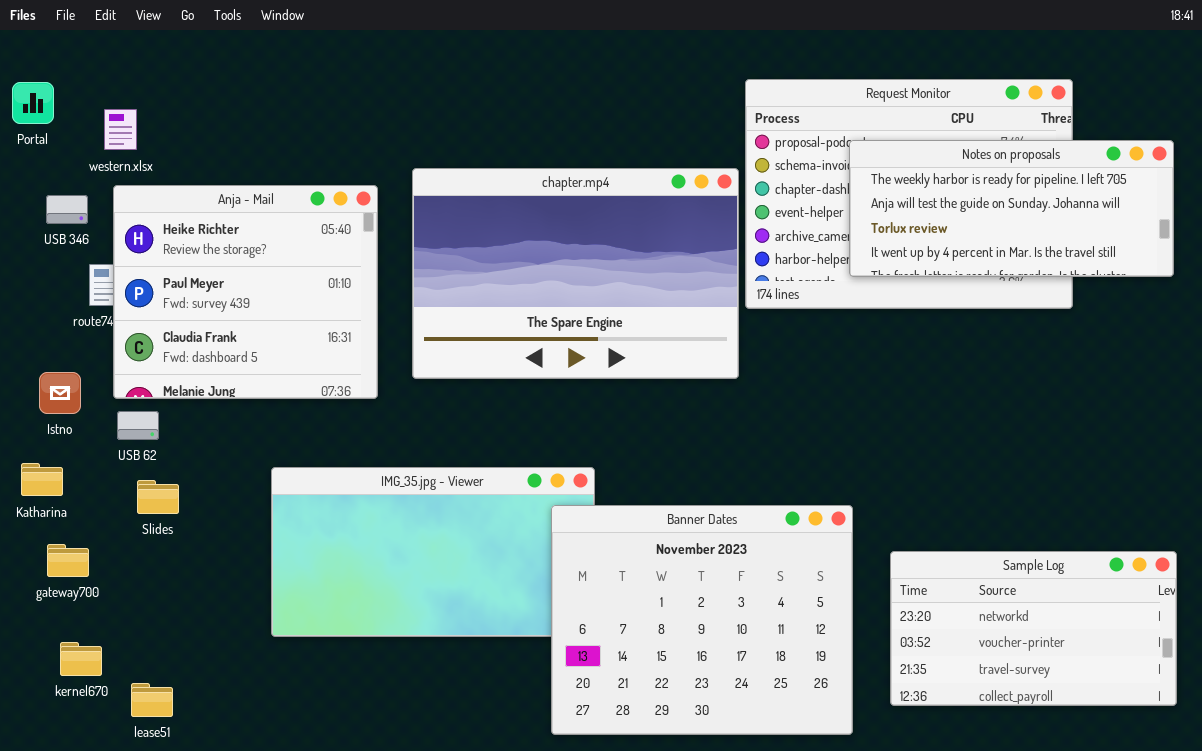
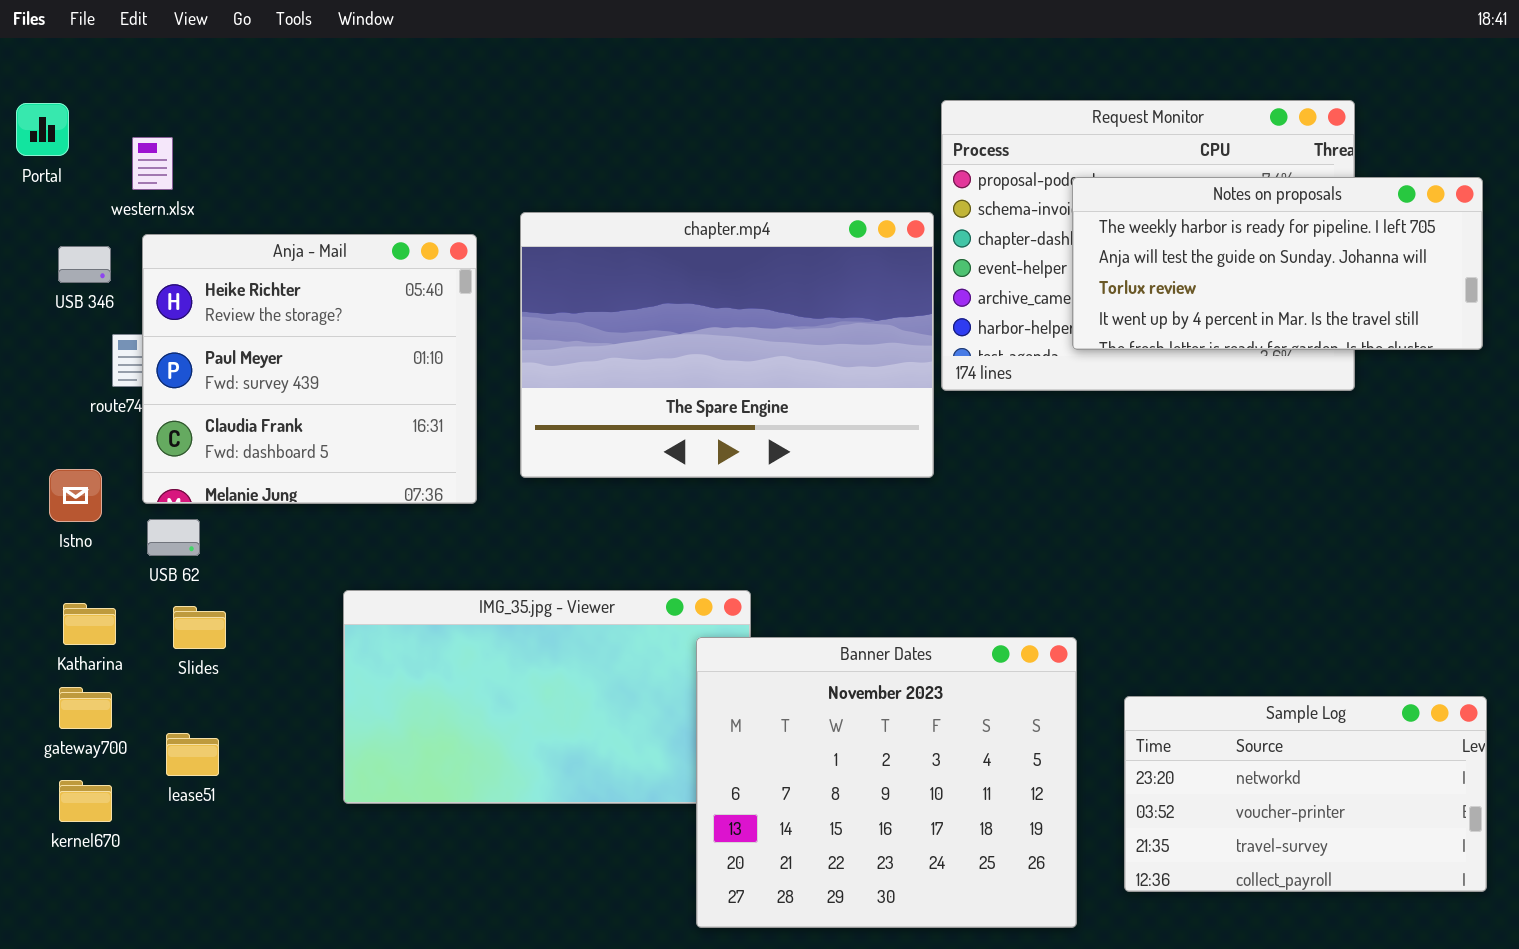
Katharina: [21,463,63,496] -> [63,603,116,645], moved
kernel670: [60,642,102,676] -> [59,780,112,822], moved
lease51: [131,683,173,717] -> [166,733,219,776], moved

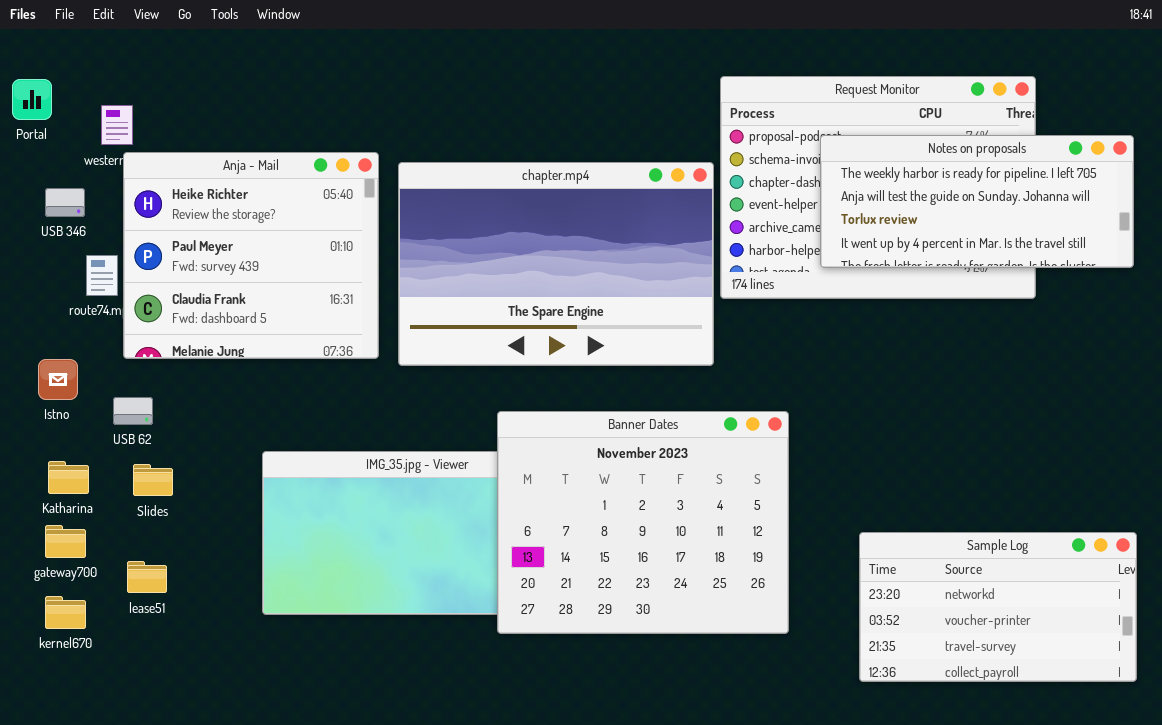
Anja - Mail: [142,234,477,504] -> [123,152,379,359], moved
Banner Dates: [696,637,1077,928] -> [497,411,789,634], moved

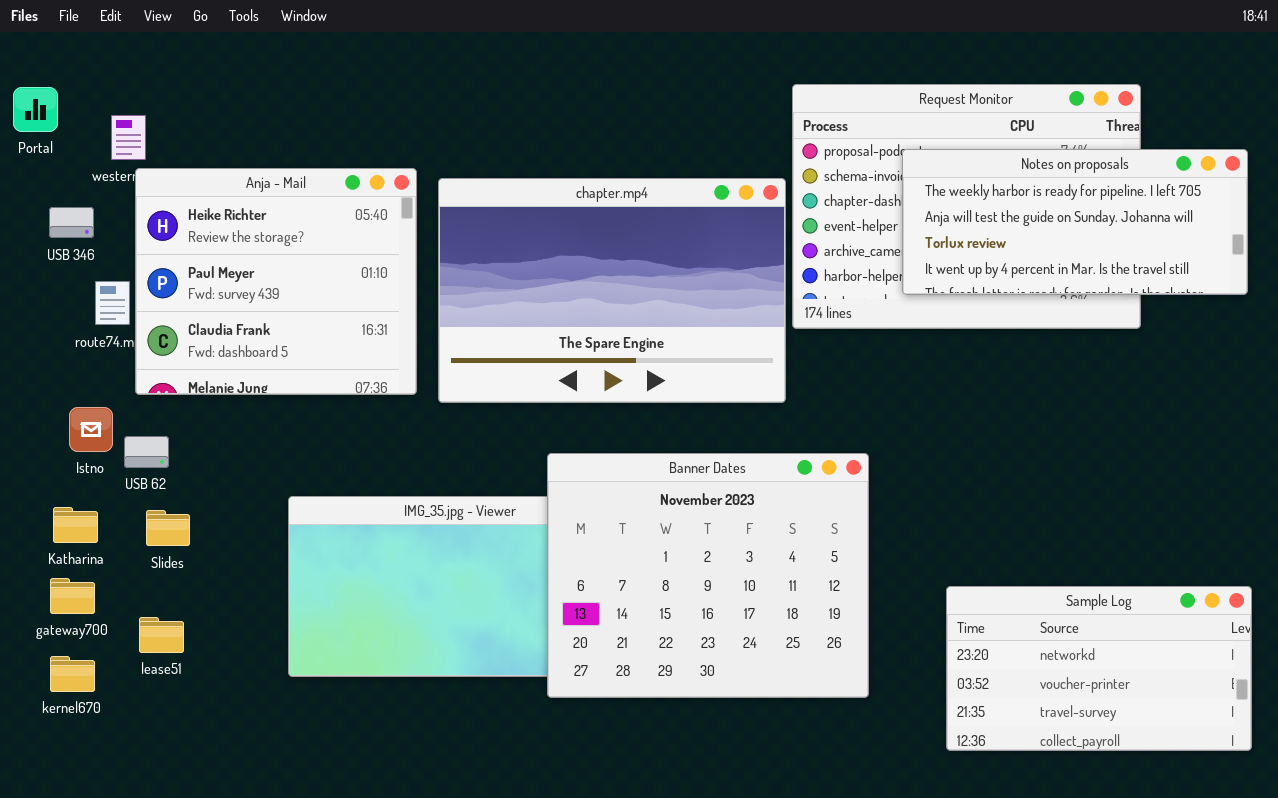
Istno: [38,359,78,400] -> [69,407,113,452], moved

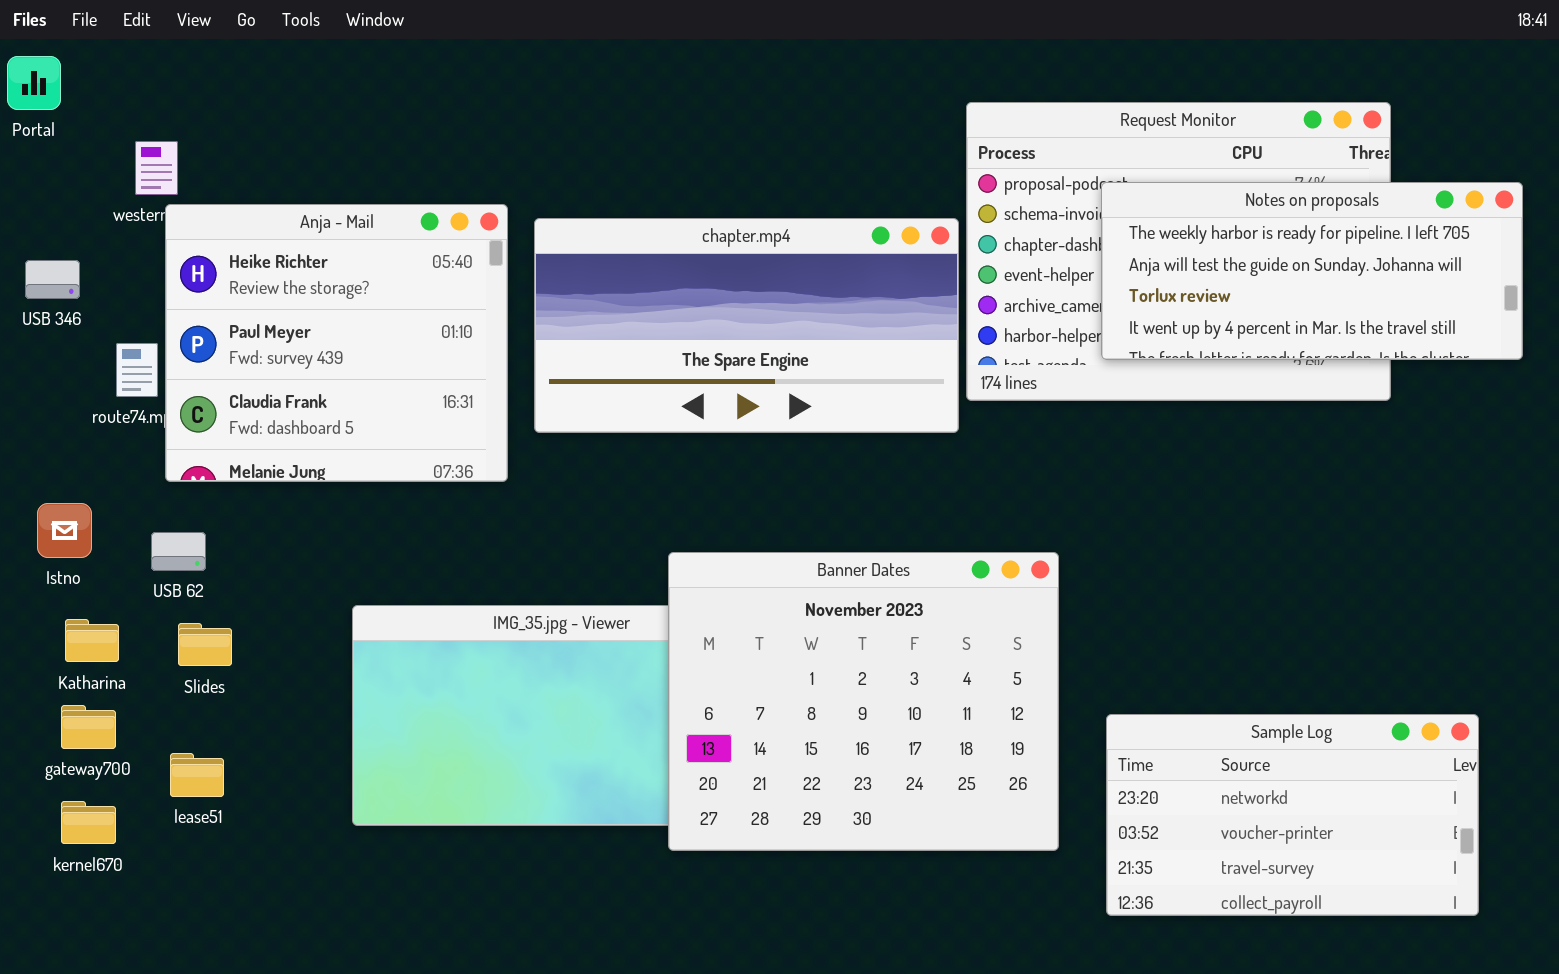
Portal: [13,87,58,132] -> [7,56,61,110], moved
chapter.mp4: [438,178,786,403] -> [534,218,959,433], resized
USB 346: [49,207,94,238] -> [25,260,80,299], moved
Istno: [69,407,113,452] -> [37,503,92,558], moved
Sample Log: [946,586,1252,751] -> [1106,714,1479,916], moved

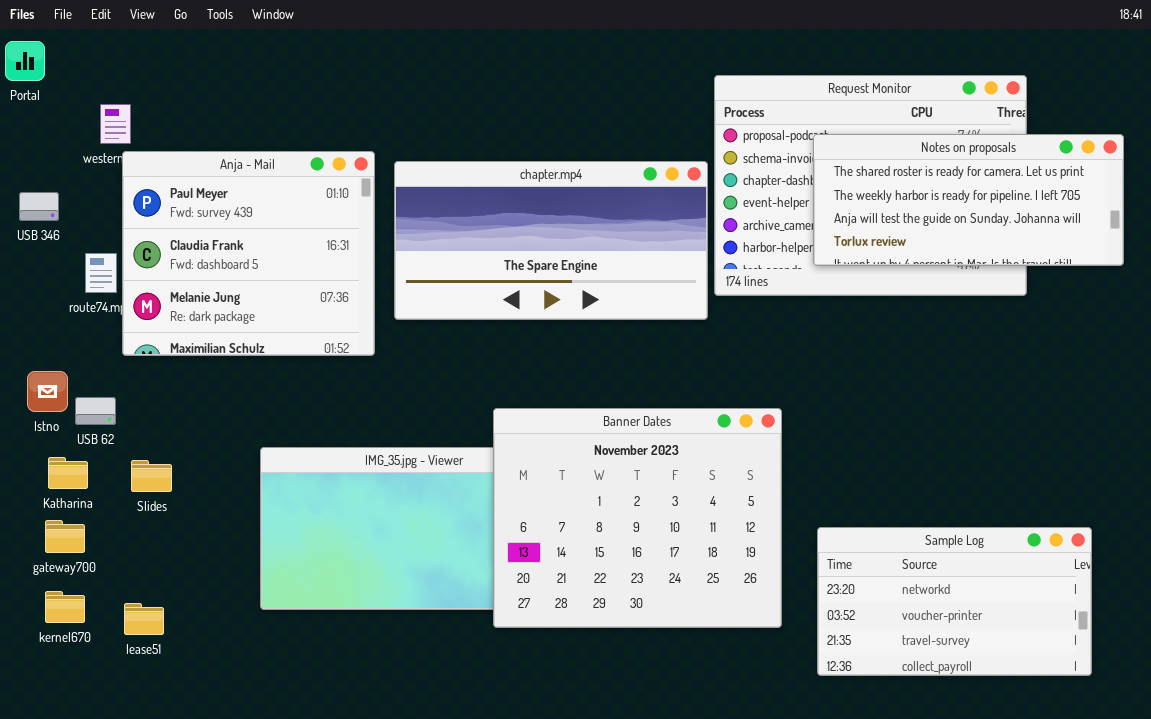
Notes on proposals: [1101,182,1523,360] -> [813,134,1124,266], scrolled up 1 row
Anja - Mail: [165,204,508,482] -> [122,151,375,356], scrolled down 1 row
USB 62: [151,532,206,571] -> [75,397,116,425], moved
lease51: [170,753,224,797] -> [124,603,164,635], moved

